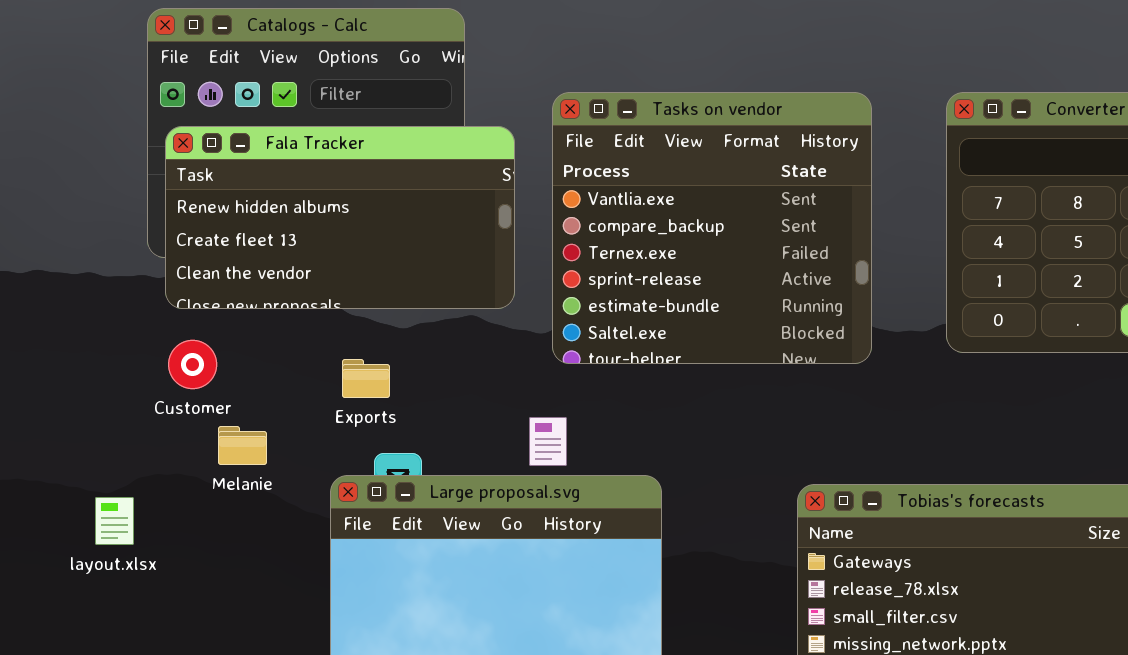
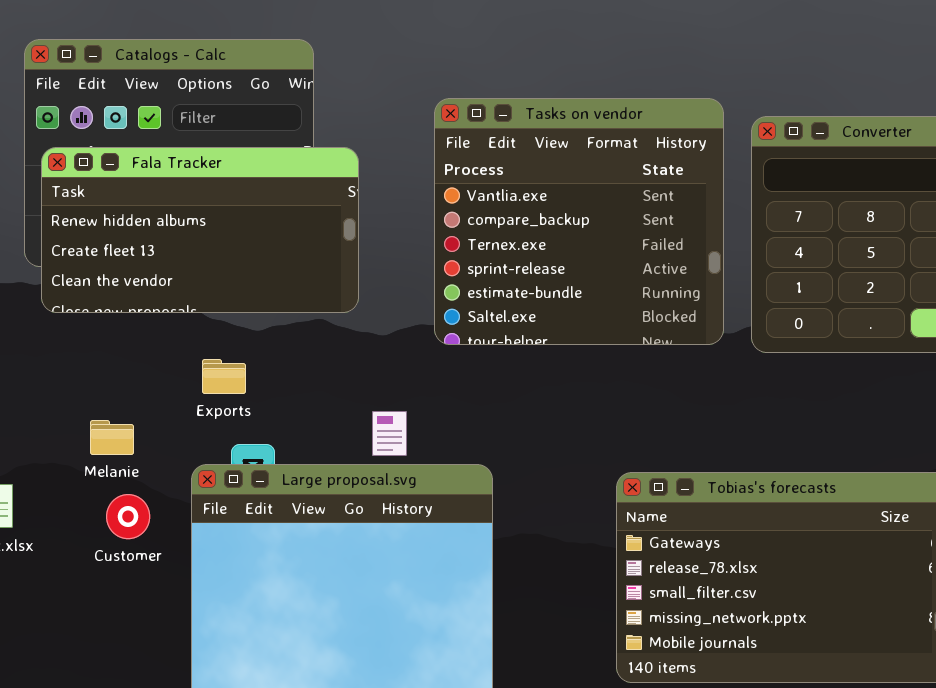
Tasks on vendor: [552,92,872,364] -> [434,98,724,345], moved
Customer: [168,340,217,389] -> [106,494,150,539], moved

